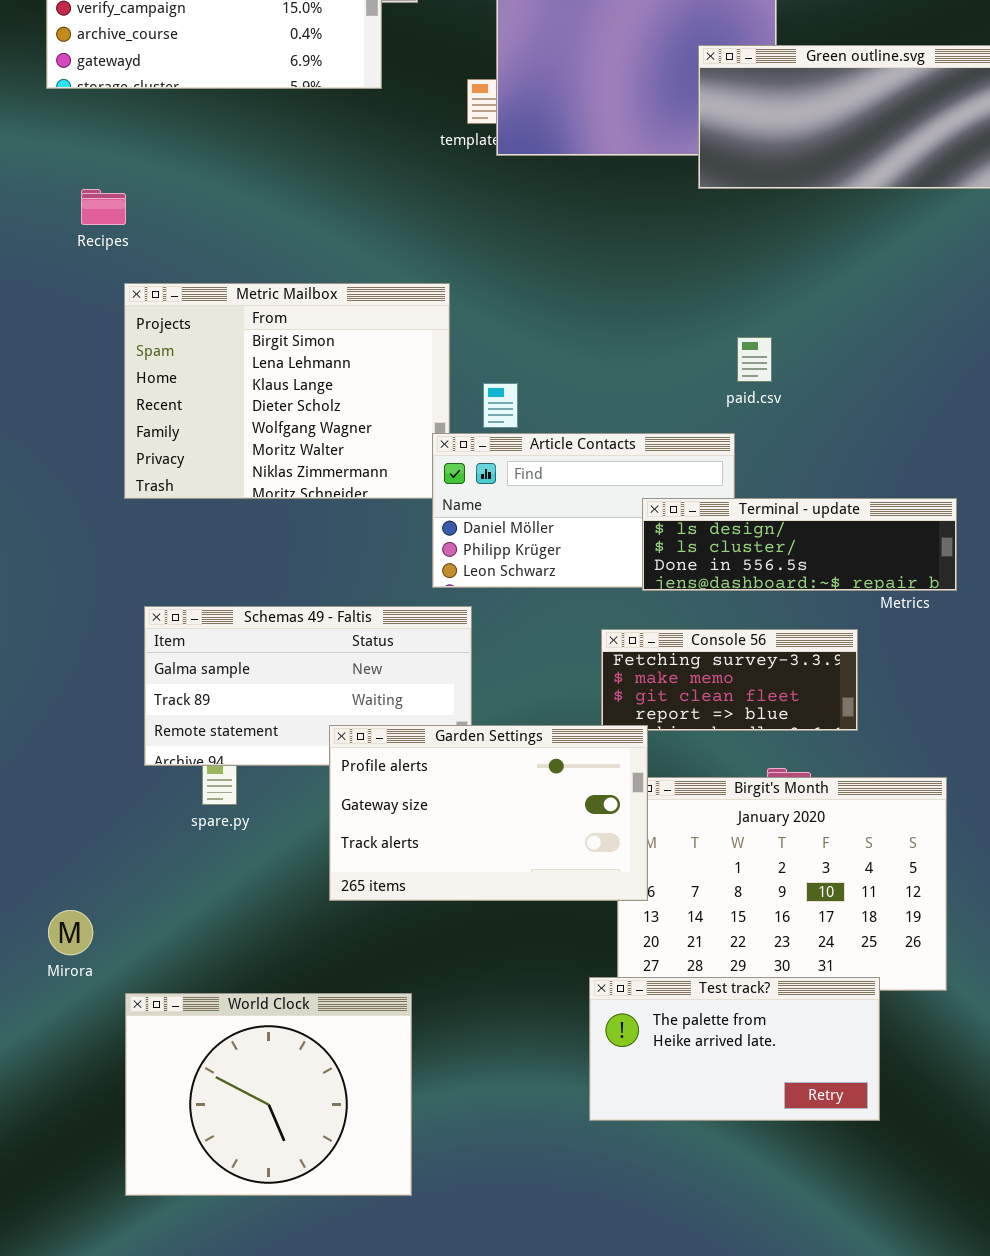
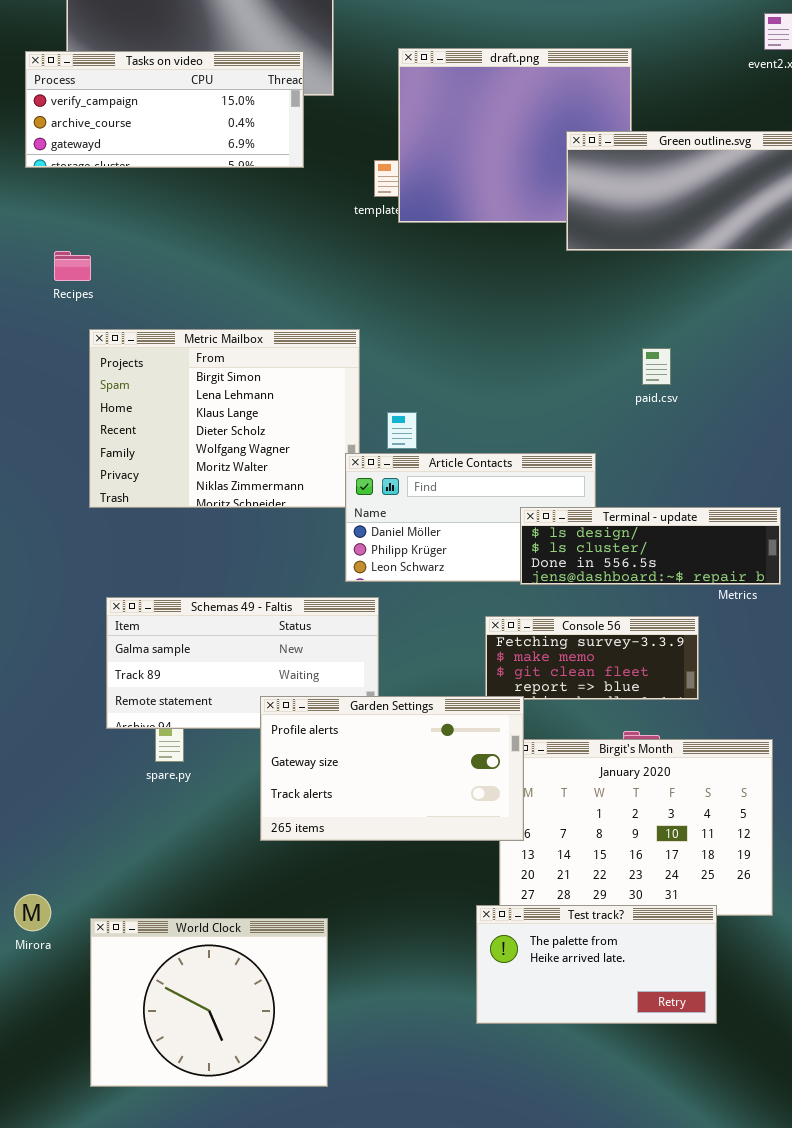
paid.csv: [737,337,772,382] -> [642,348,671,385], moved
Mirora: [48,910,93,955] -> [14,894,51,931], moved

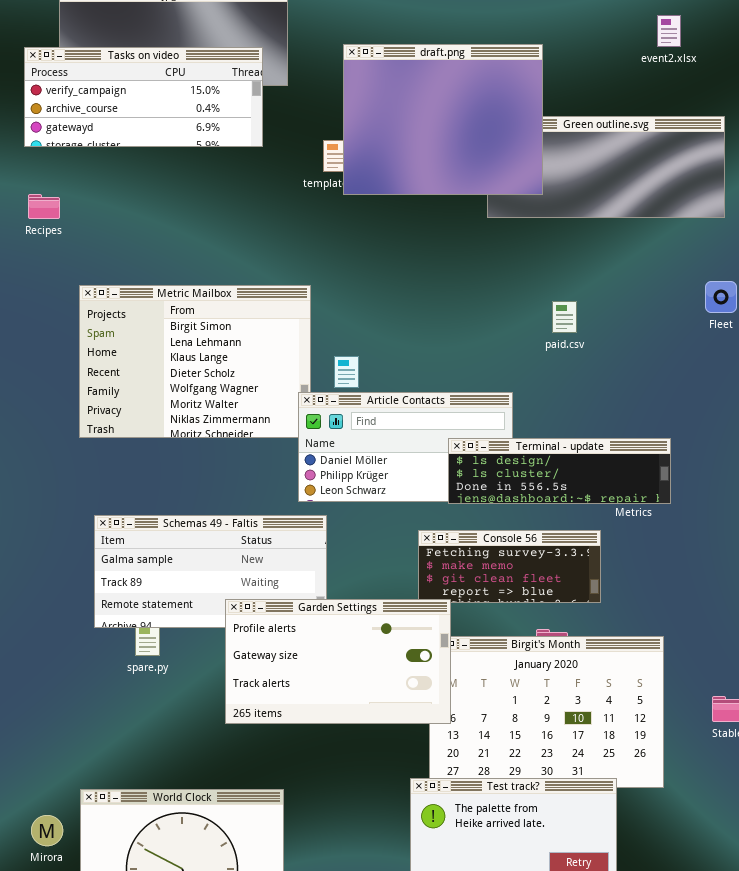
draft.png: [398,48,632,223] -> [343,44,543,195], raised
Recipes: [54,251,91,281] -> [28,194,60,219], moved
Mirora: [14,894,51,931] -> [31,815,63,846], moved

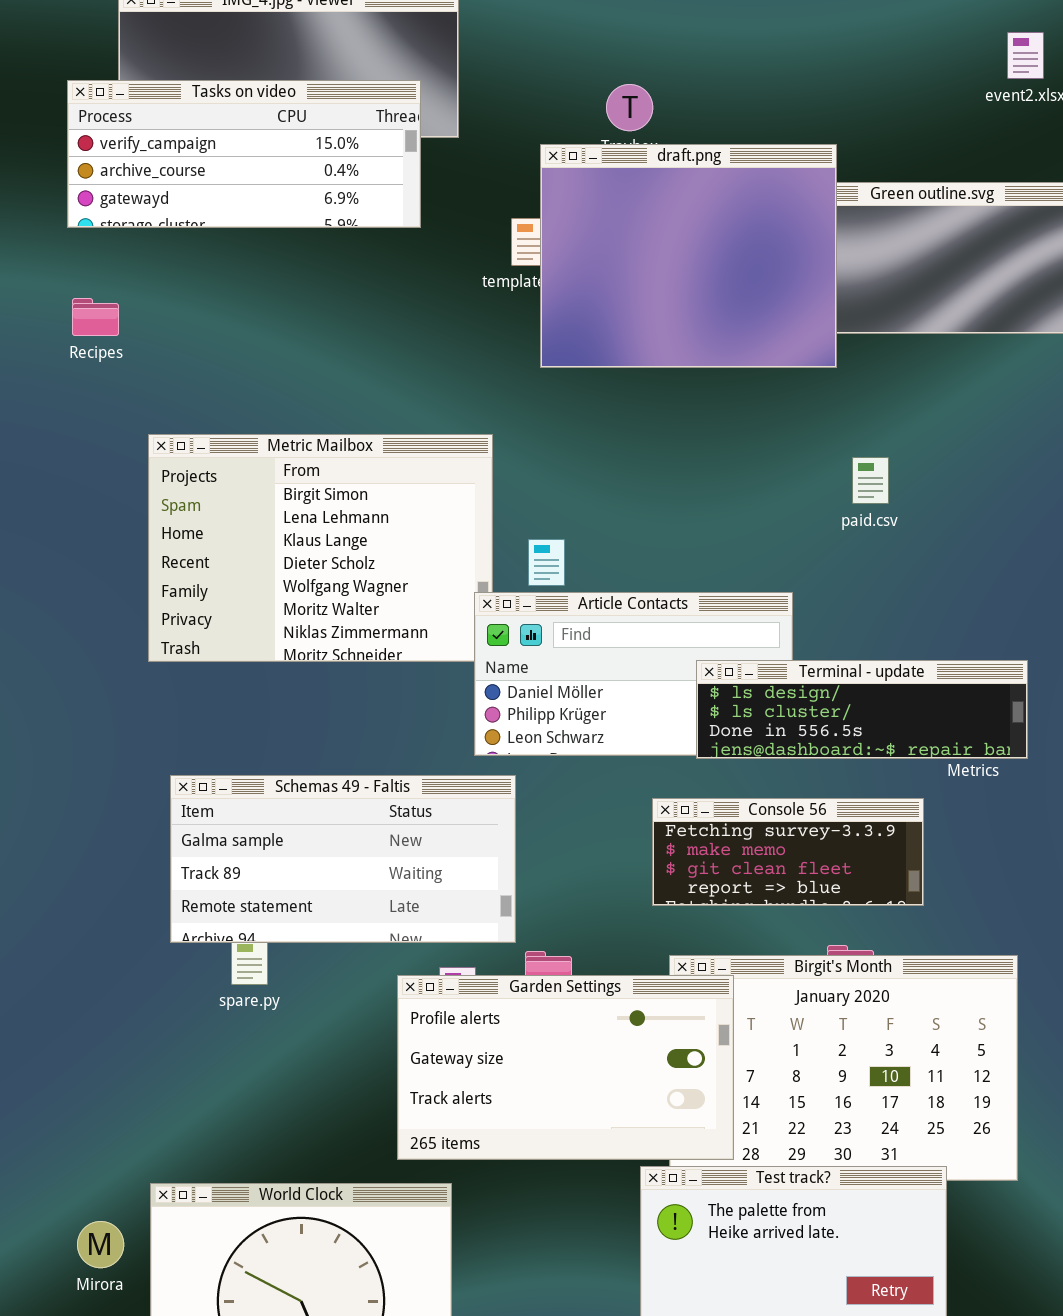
draft.png: [343,44,543,195] -> [540,144,837,368], moved
Garden Settings: [225,599,451,724] -> [397,975,734,1160], moved

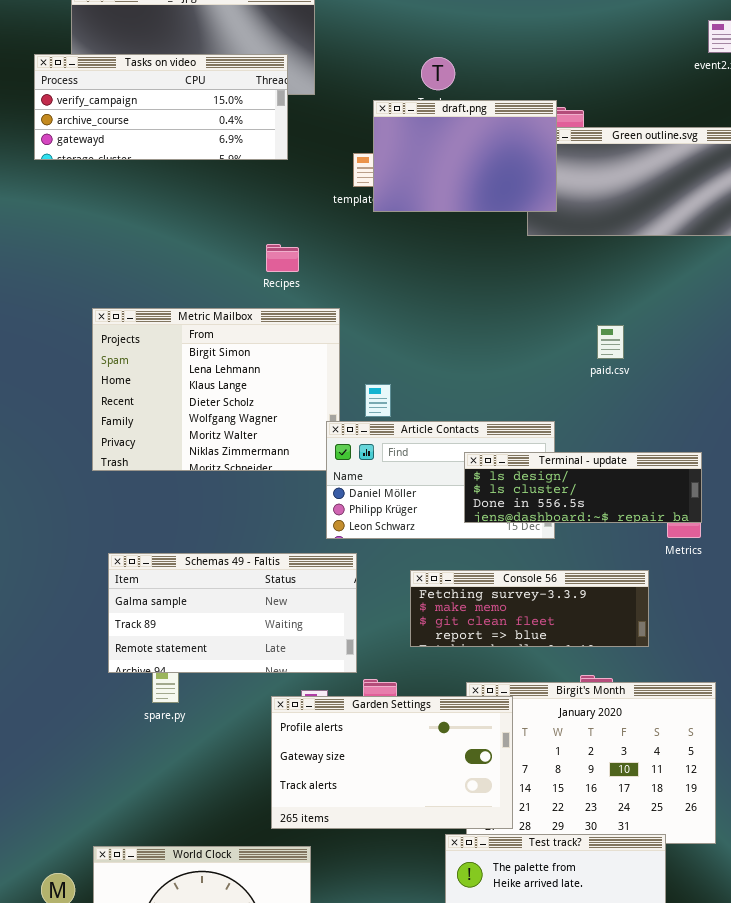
draft.png: [540,144,837,368] -> [373,100,557,212], resized
Recipes: [72,298,119,336] -> [266,244,299,272], moved
Terminal - update: [696,660,1028,759] -> [464,452,702,523], moved
Console 56: [652,798,924,906] -> [410,570,649,647], resized

